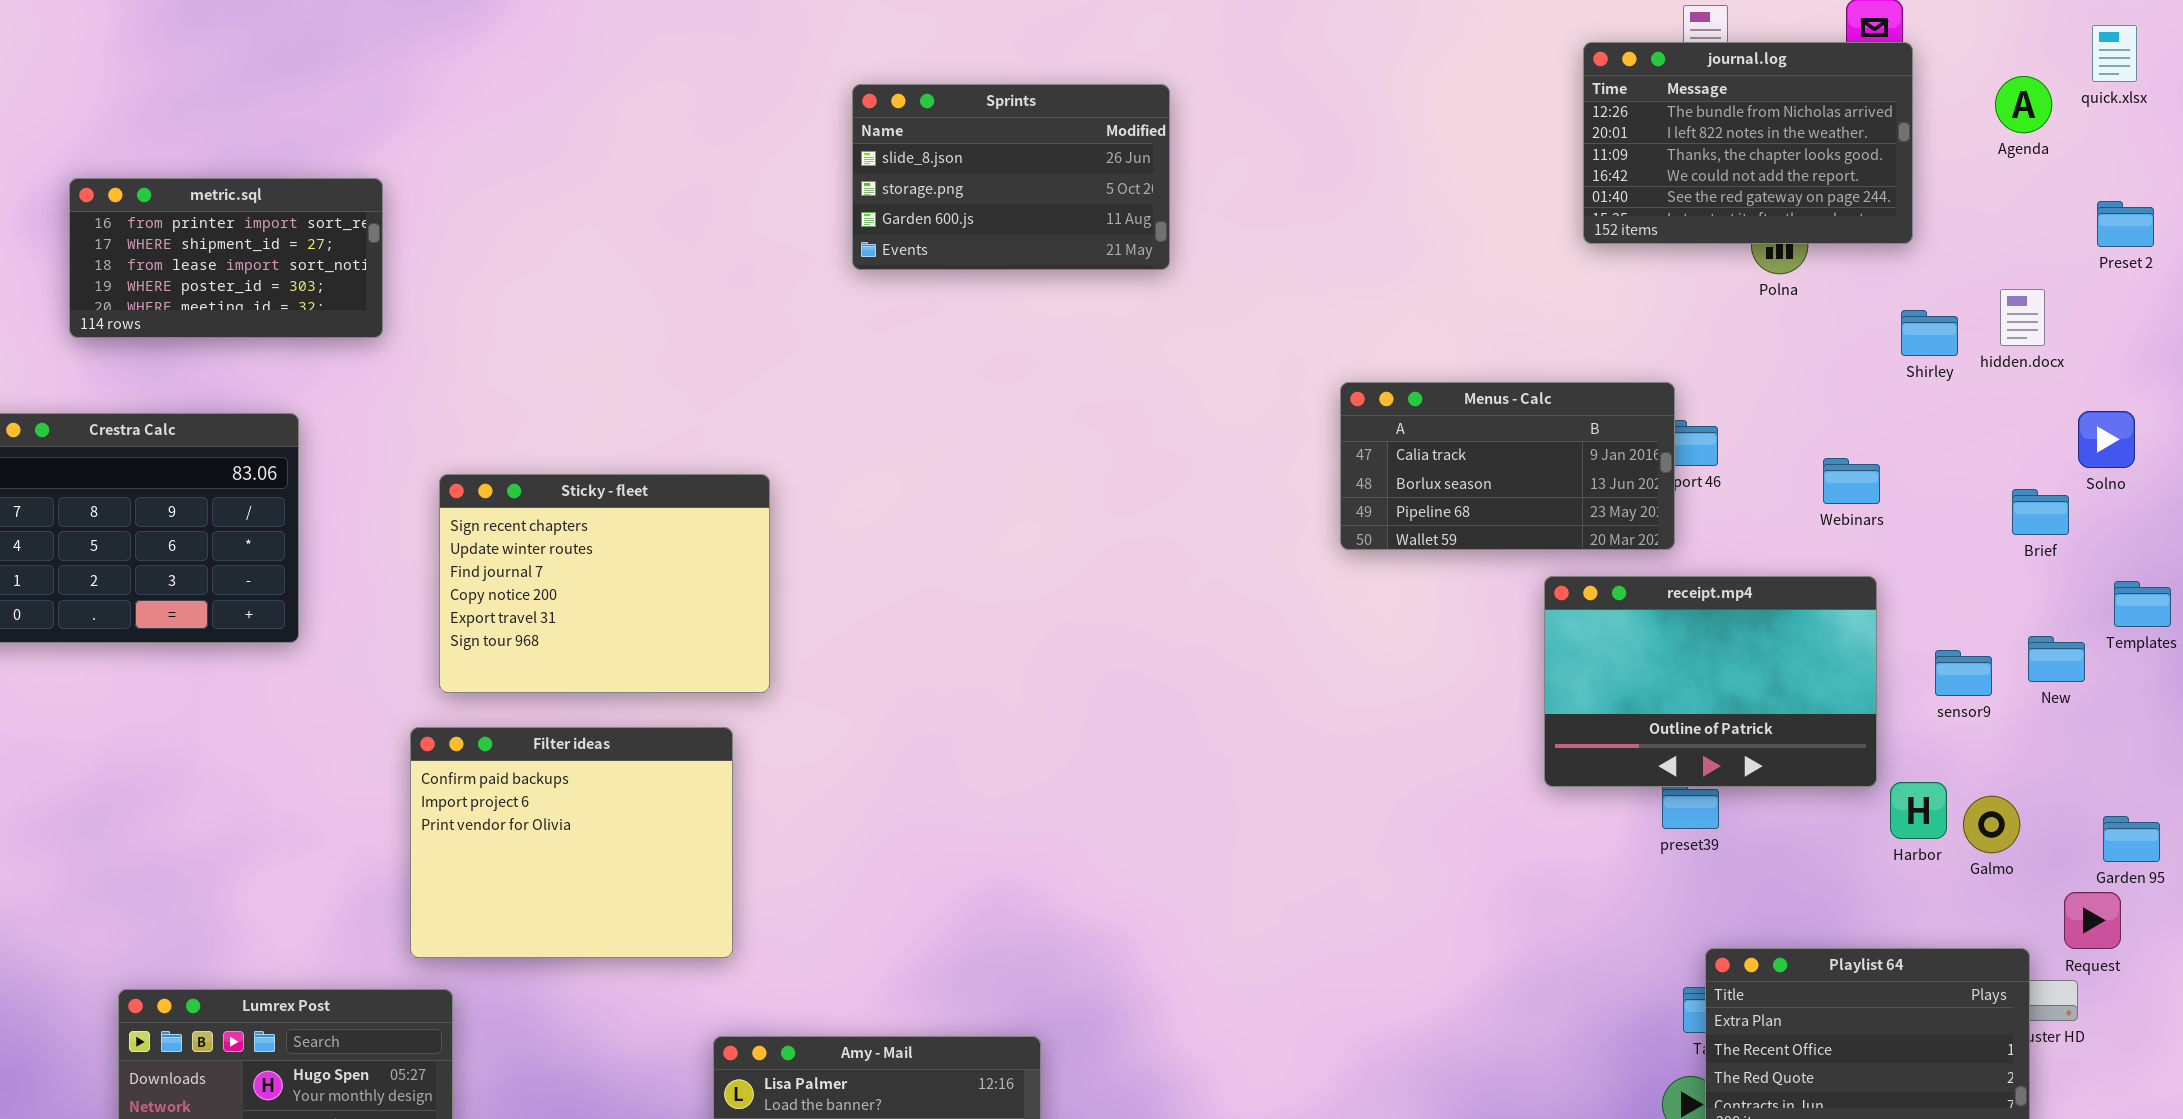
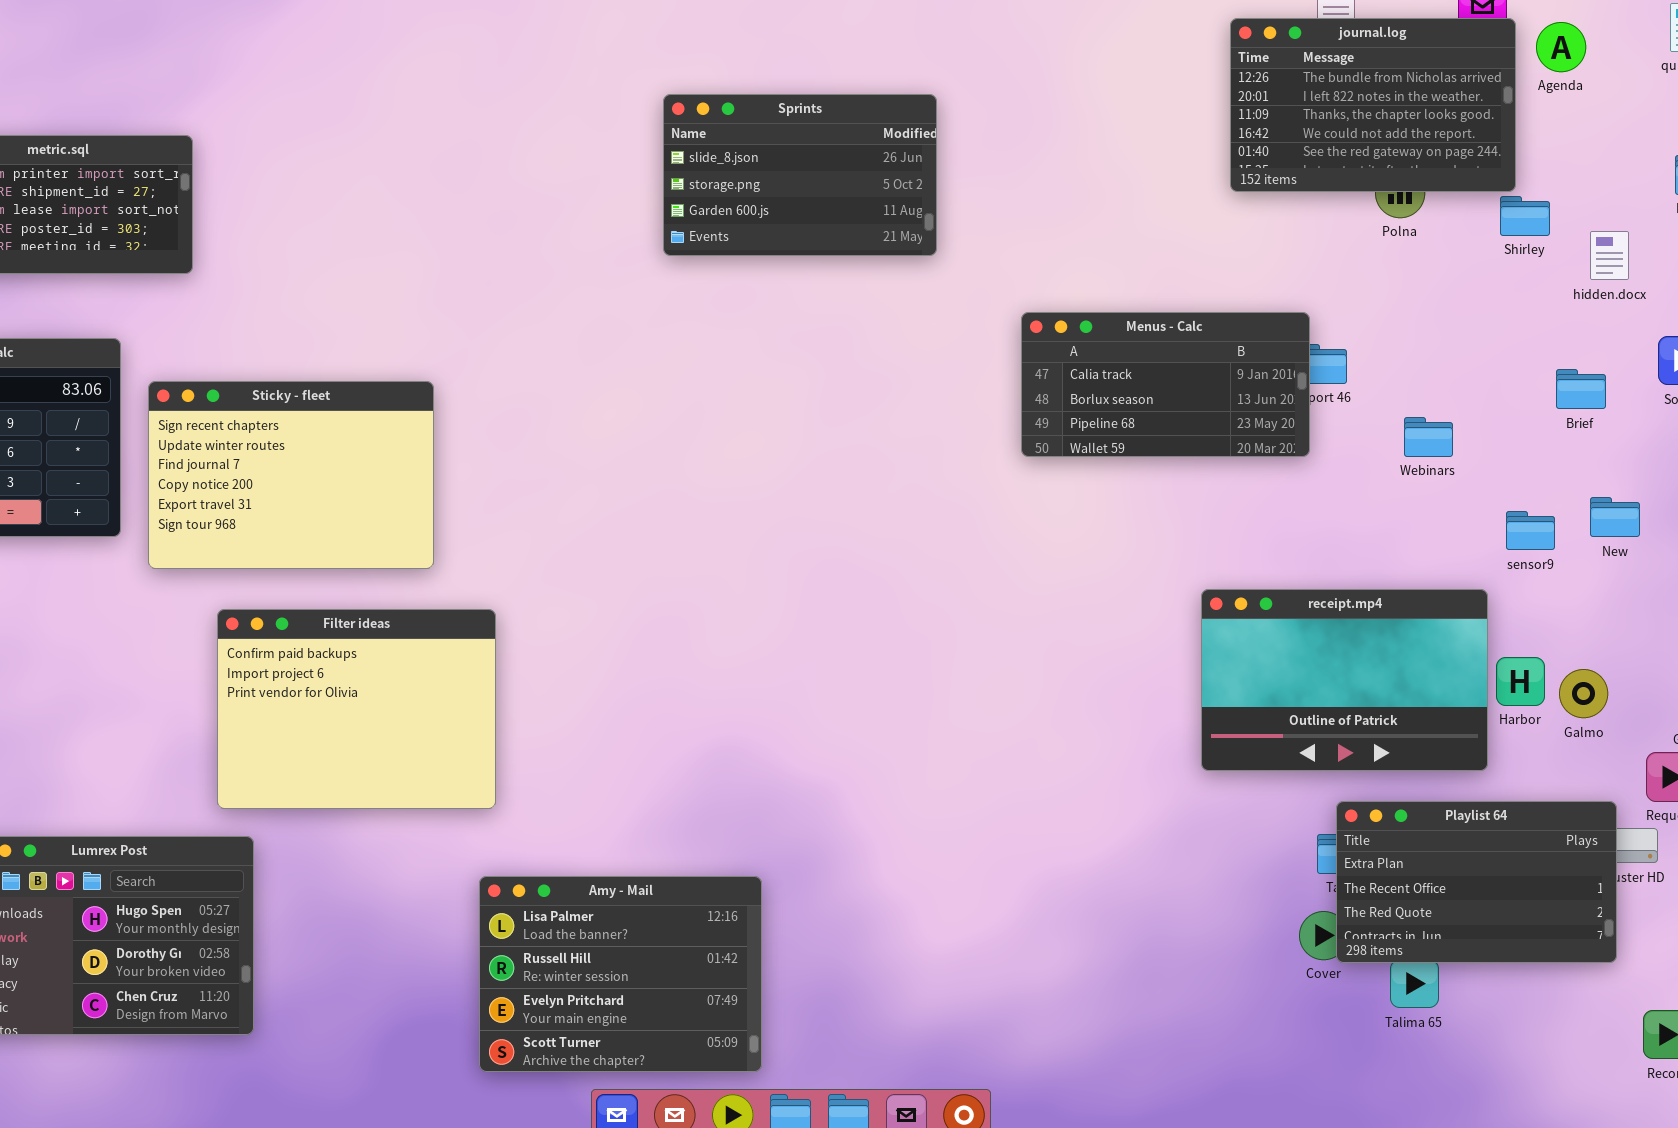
Agenda: [1995,76,2052,133] -> [1536,22,1586,72], moved
Sprints: [852,84,1170,270] -> [663,94,937,256], moved
Shirley: [1901,310,1958,356] -> [1500,196,1550,236], moved
Webinars: [1823,458,1880,504] -> [1404,417,1453,457], moved
Sticky - fleet: [439,474,770,693] -> [148,381,434,569], moved
Brief: [2012,489,2069,535] -> [1556,369,1606,409], moved
receipt.mp4: [1544,576,1877,787] -> [1201,589,1488,771], moved
New: [2028,636,2085,682] -> [1590,497,1640,537], moved
sensor9: [1935,650,1992,696] -> [1506,511,1555,550], moved

